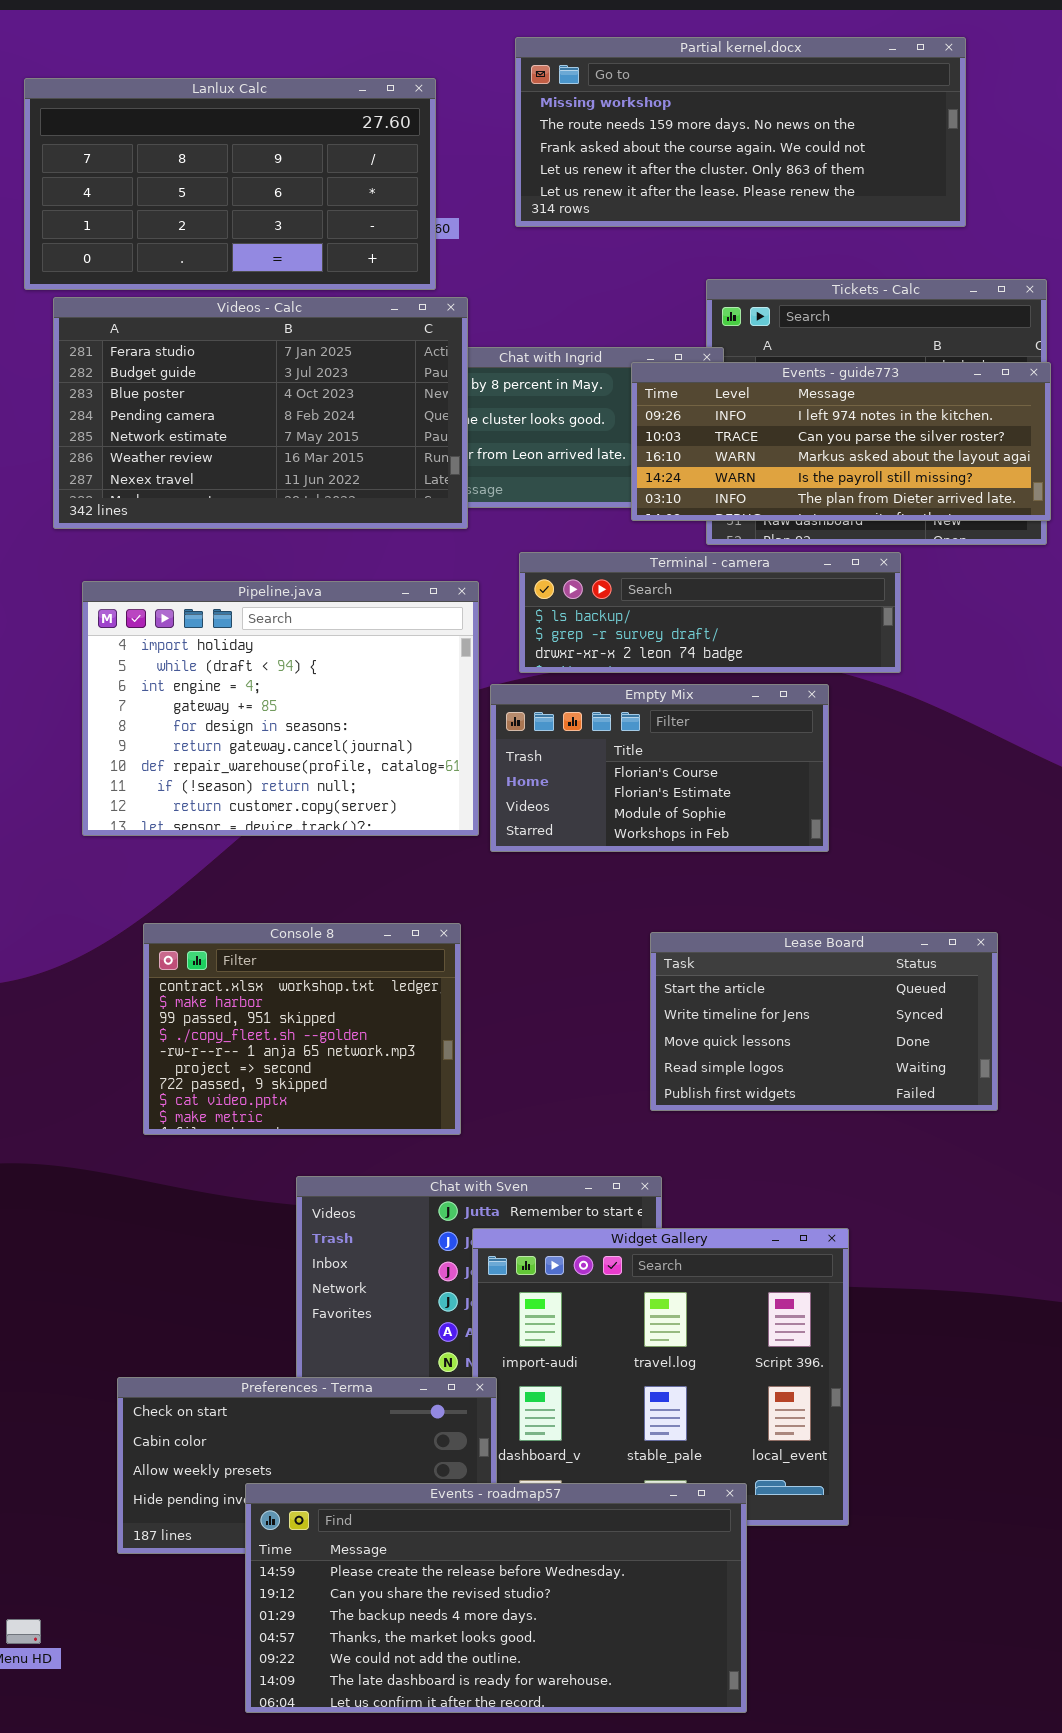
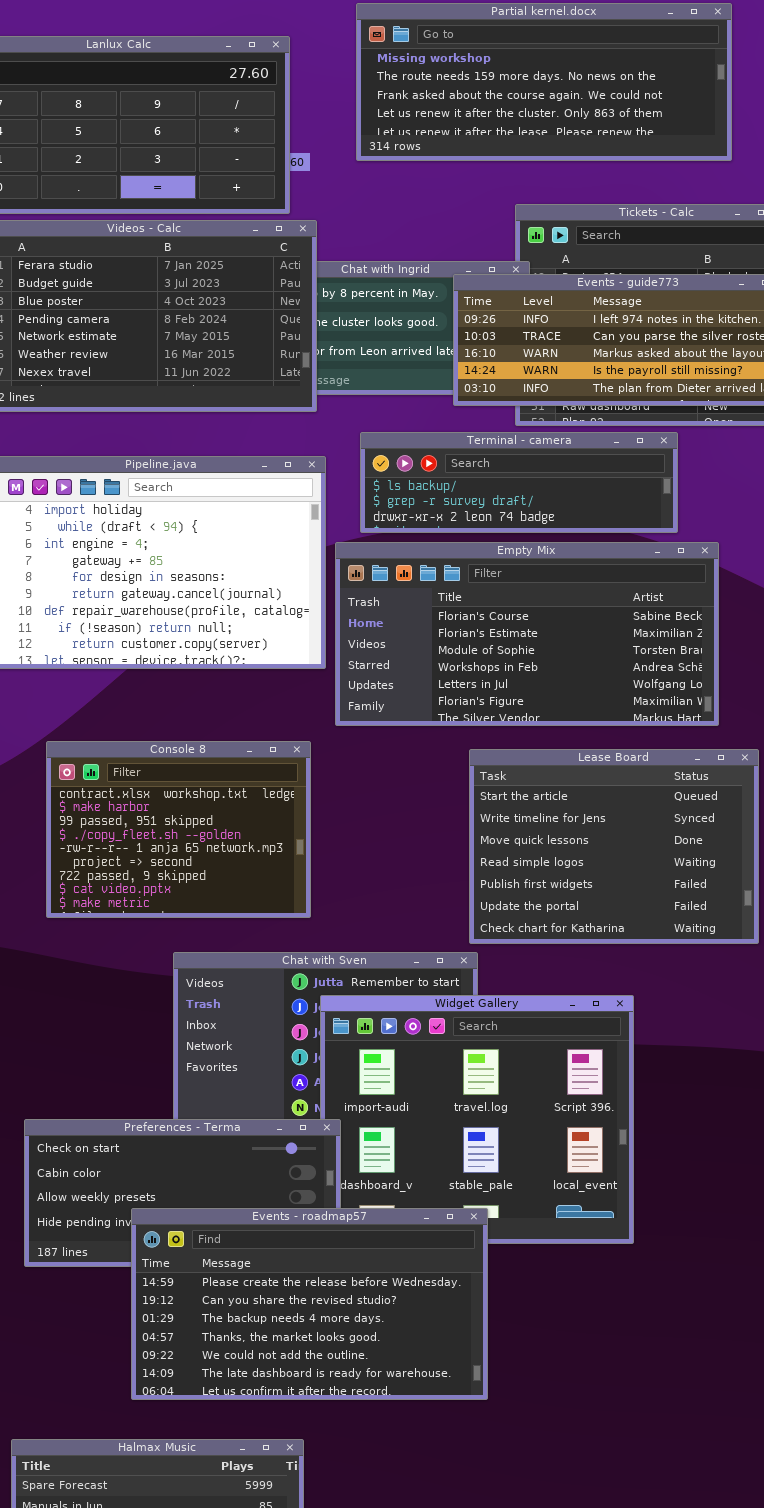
Empty Mix: [490,684,829,852] -> [335,542,719,726], resized
Lease Board: [650,932,998,1111] -> [469,749,759,944], resized
Events - roadmap57: [245,1483,747,1713] -> [131,1208,488,1400], resized

